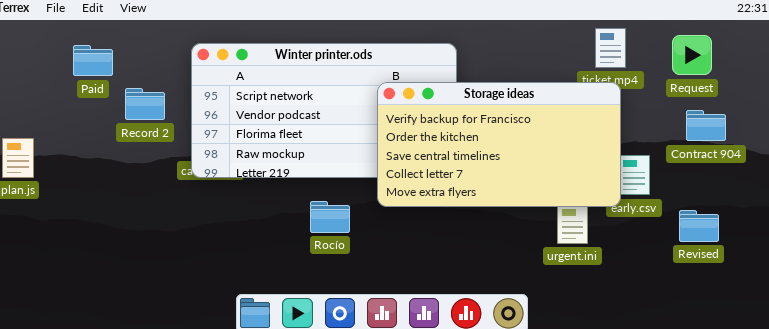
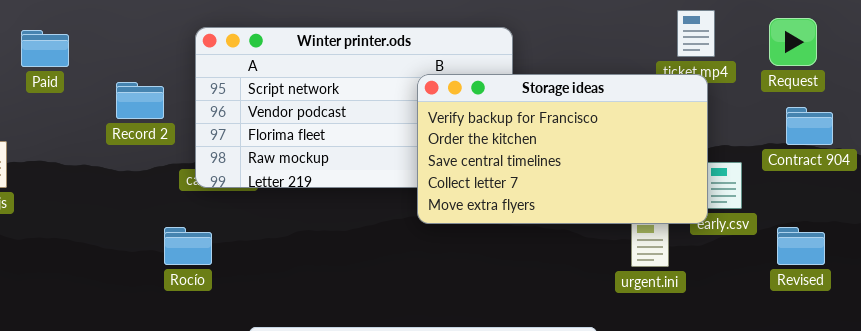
Paid: [73,45,113,76] -> [21,30,69,67], moved
Rocío: [310,201,350,233] -> [164,227,212,265], moved

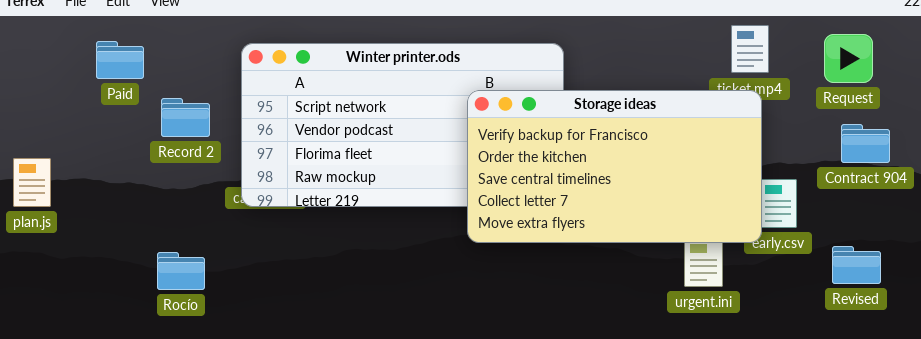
Paid: [21,30,69,67] -> [96,41,144,79], moved
Rocío: [164,227,212,265] -> [157,252,205,290], moved

